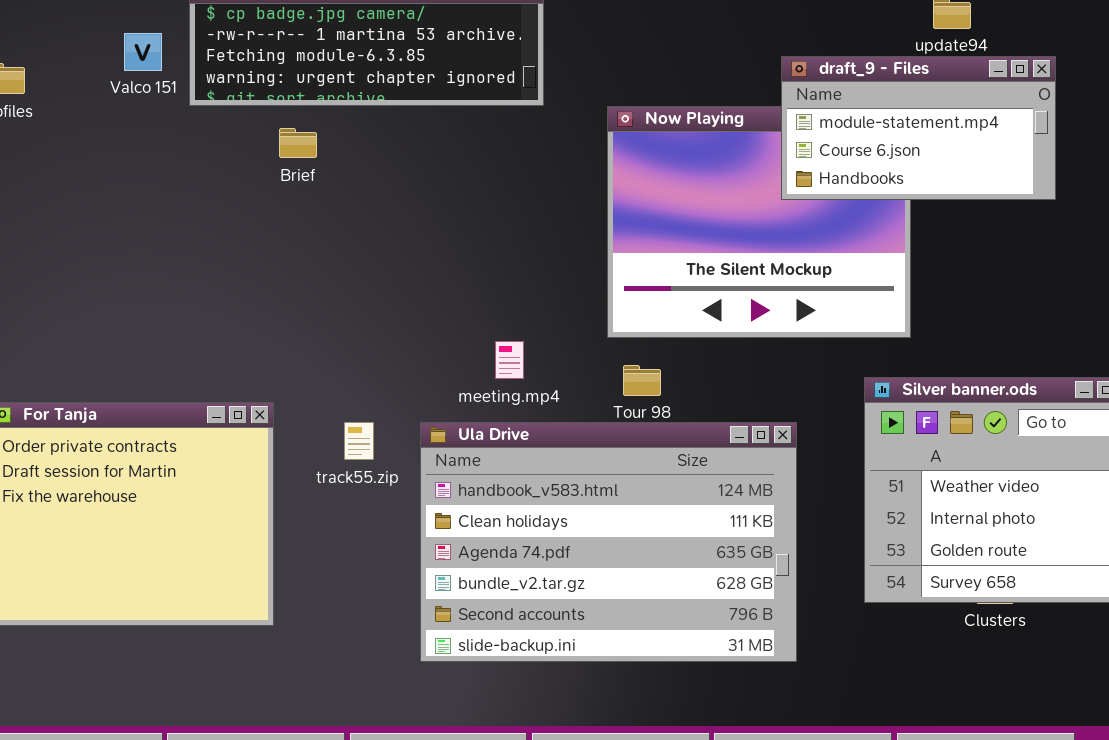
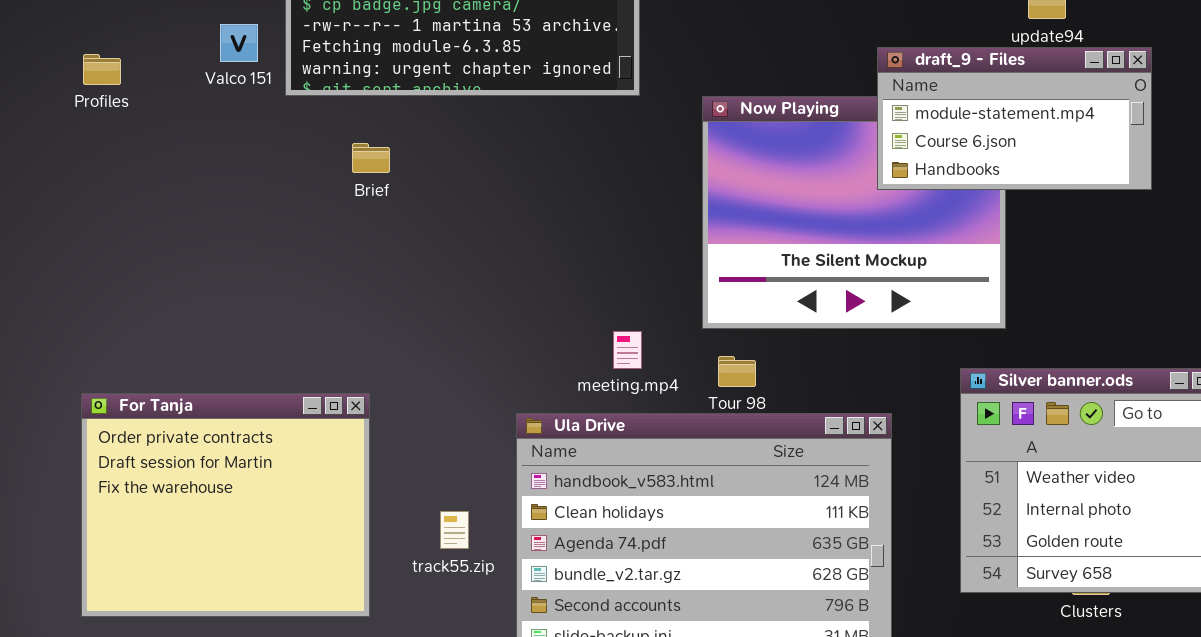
Brief: [279,128,317,158] -> [352,143,390,173], moved
meeting.mp4: [495,341,524,379] -> [613,331,642,369], moved
track55.zip: [344,422,374,460] -> [440,511,469,549], moved

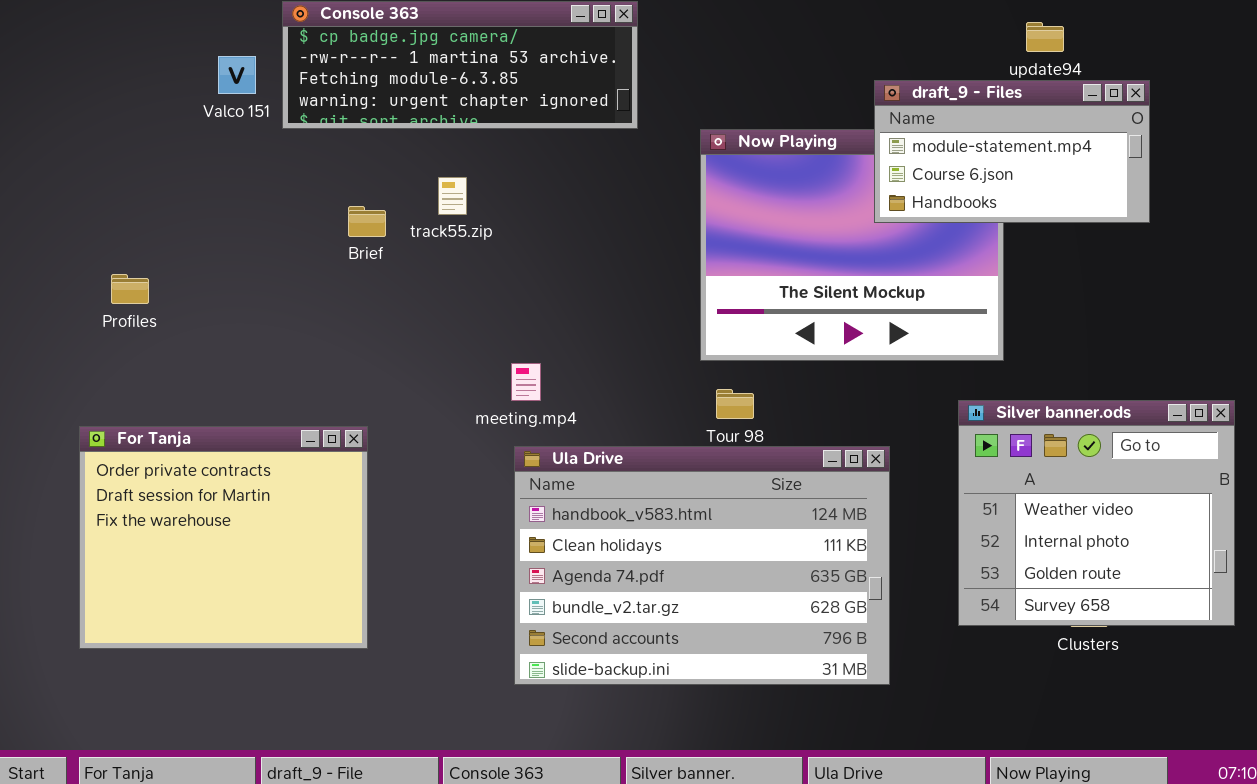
Profiles: [83,54,121,85] -> [111,274,149,304], moved
Brief: [352,143,390,173] -> [348,206,386,237], moved
meeting.mp4: [613,331,642,369] -> [511,363,541,401], moved
track55.zip: [440,511,469,549] -> [438,177,467,215], moved

